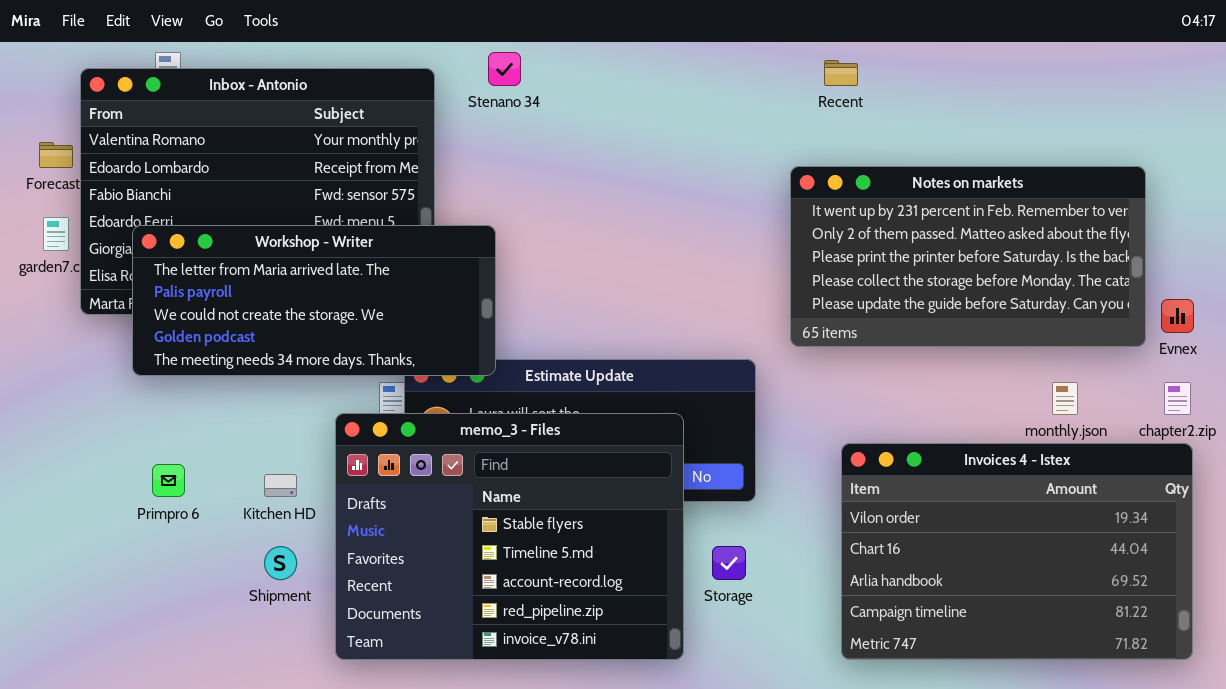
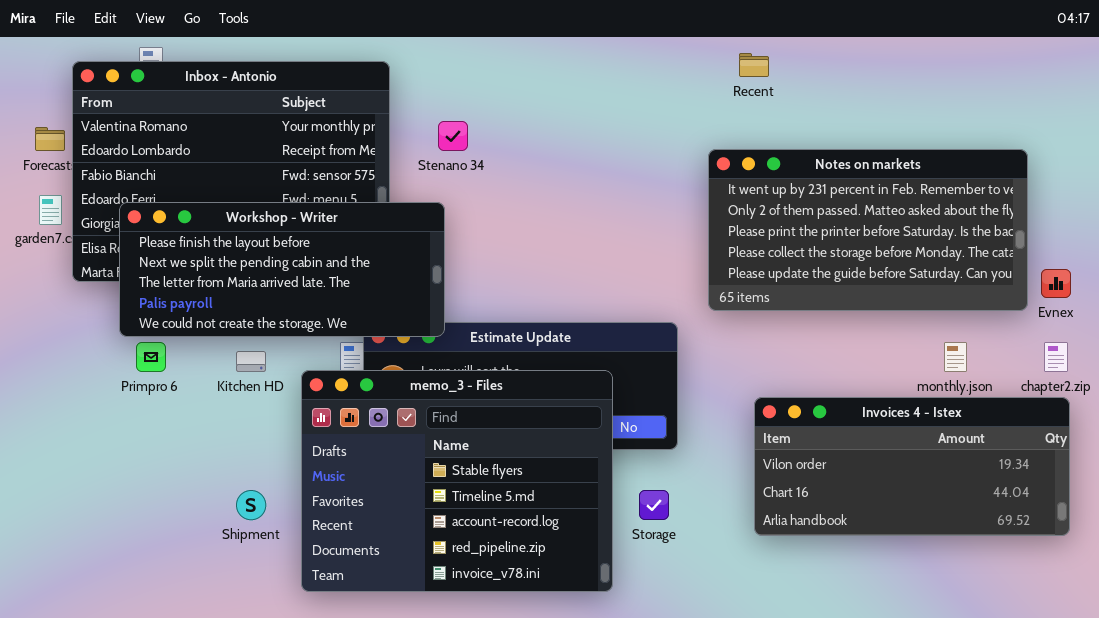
Stenano 34: [488,52,521,86] -> [438,121,468,151], moved
Workshop - Writer: [132,225,496,376] -> [119,202,445,337], scrolled up 2 rows
Invoices 4 - Istex: [841,443,1193,660] -> [754,397,1070,536], resized
Primpro 6: [152,464,185,497] -> [136,342,166,372], moved
Kitchen HD: [264,474,297,497] -> [236,351,266,372], moved

